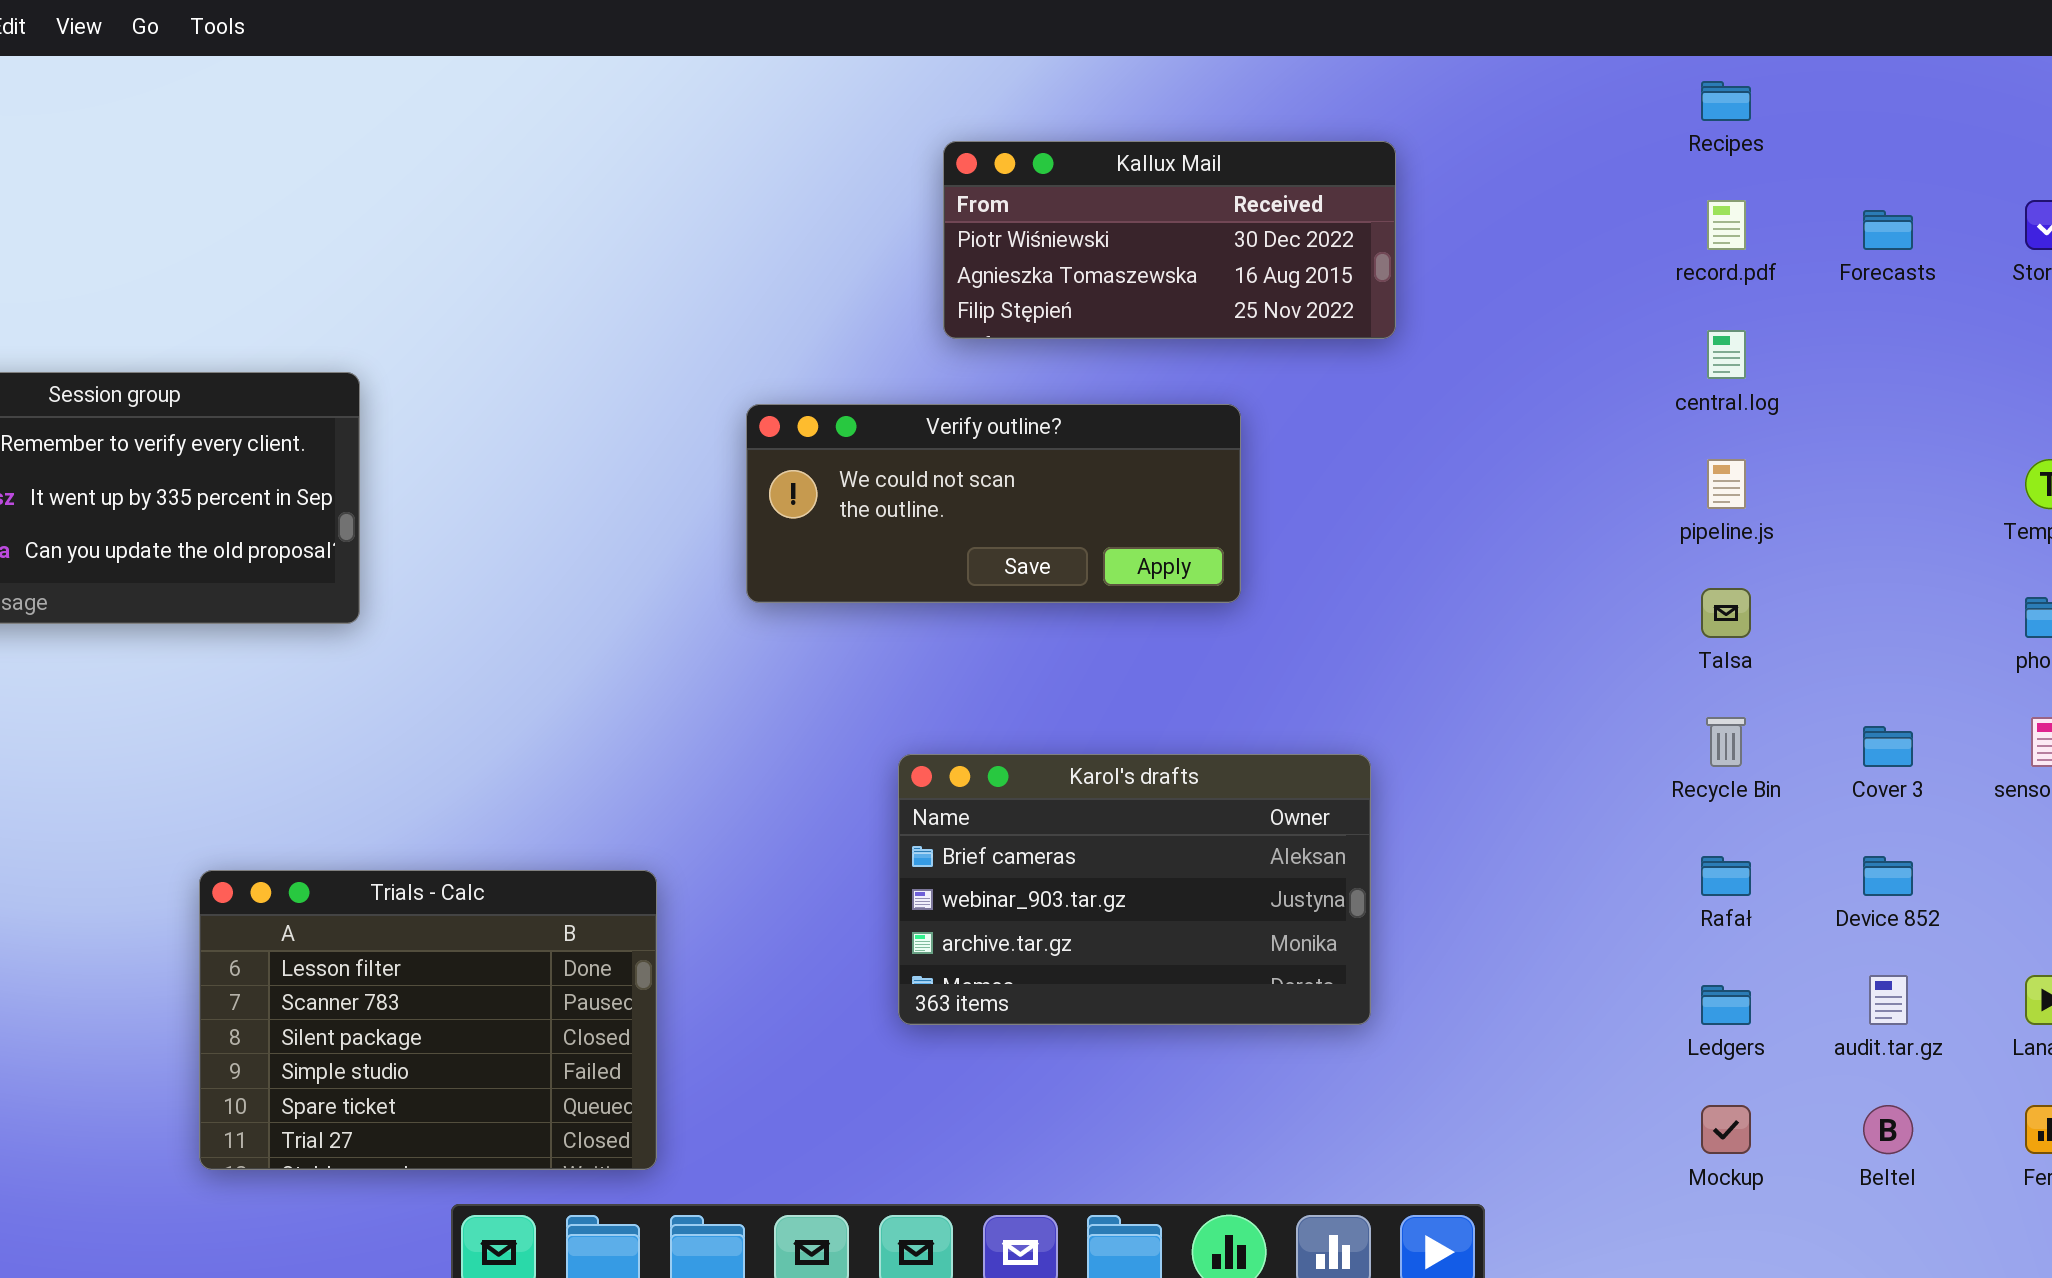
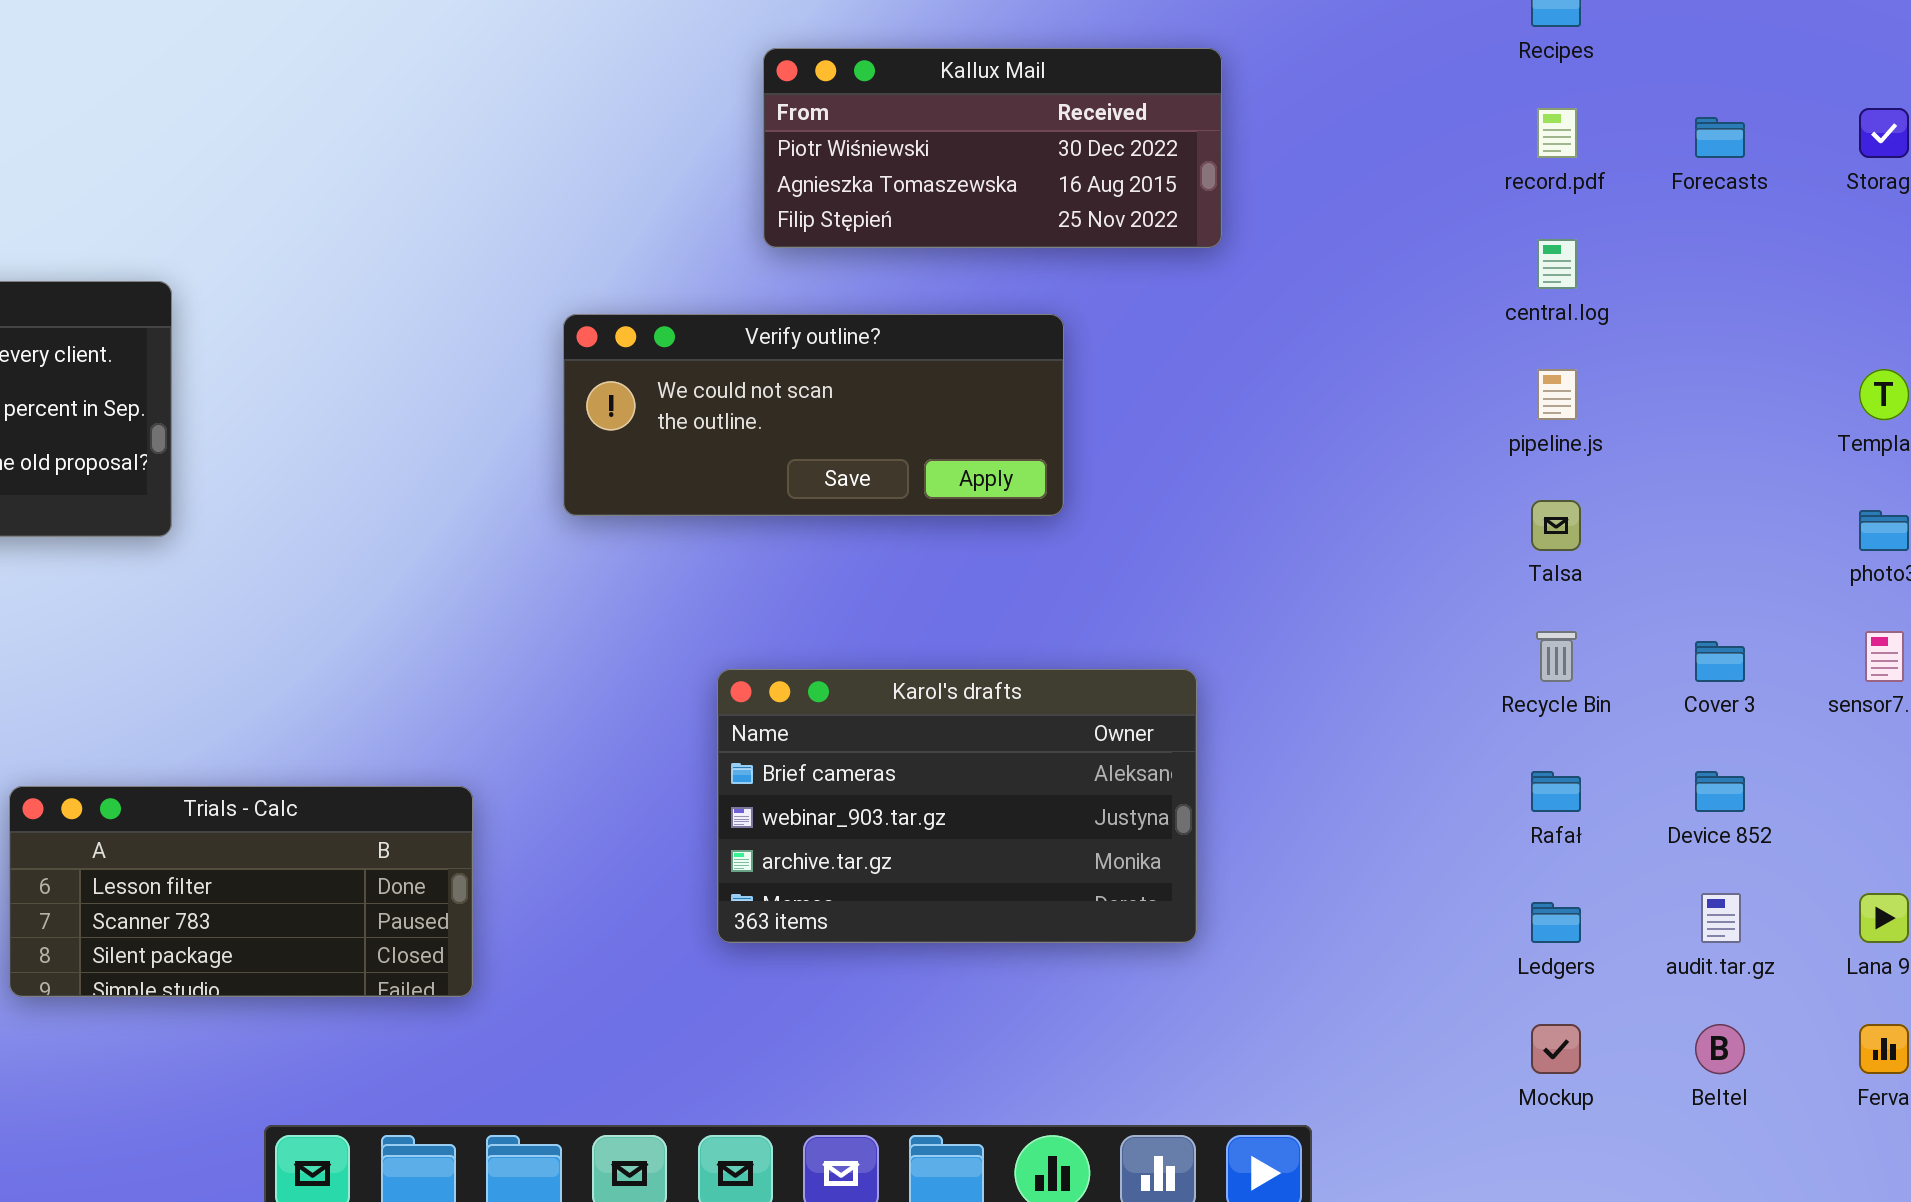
Trials - Calc: [199,870,657,1170] -> [9,786,473,997], resized

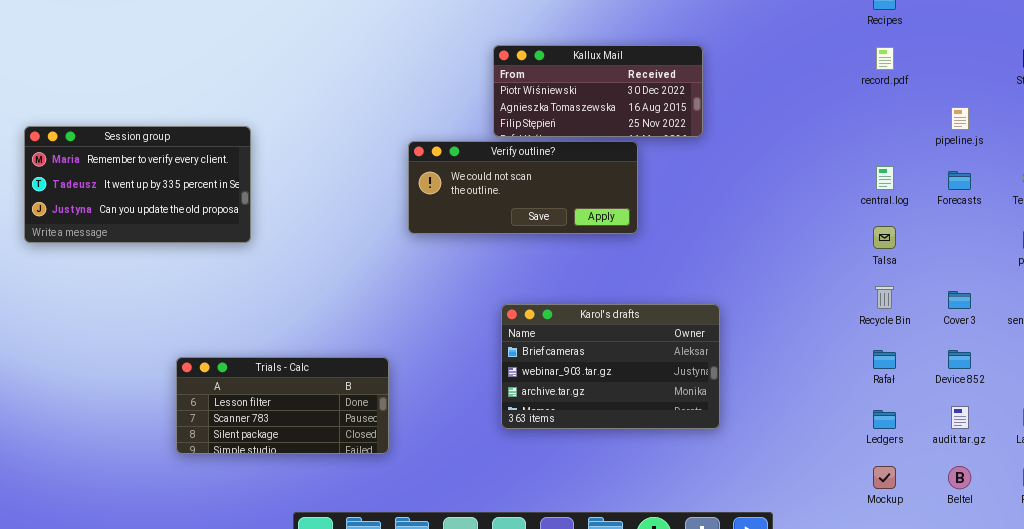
Kallux Mail: [763,48,1222,248] -> [493,45,703,137], moved
Forecasts: [1695,117,1745,158] -> [948,171,971,190], moved
central.log: [1537,239,1577,289] -> [876,166,894,190], moved
Verify outline?: [563,314,1064,516] -> [408,141,638,234], moved
pipeline.js: [1537,369,1577,420] -> [951,107,969,130], moved

